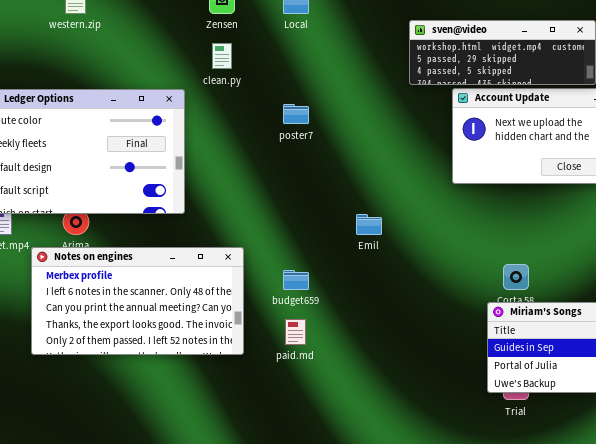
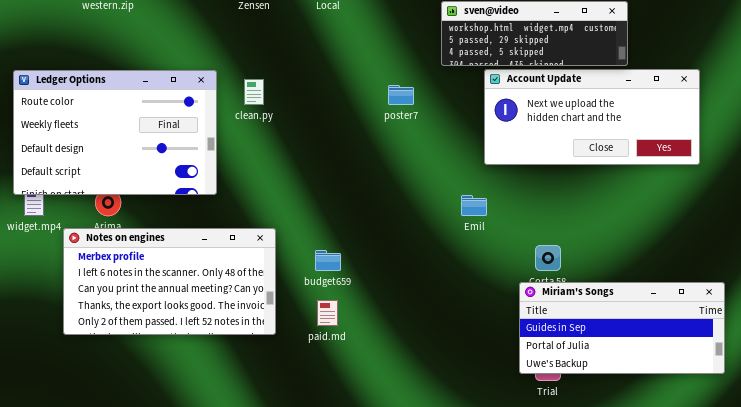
clean.py: [212,43,232,69] -> [244,79,264,105], moved
poster7: [283,104,309,124] -> [388,85,414,105], moved
Emil: [356,214,382,235] -> [461,195,487,216], moved

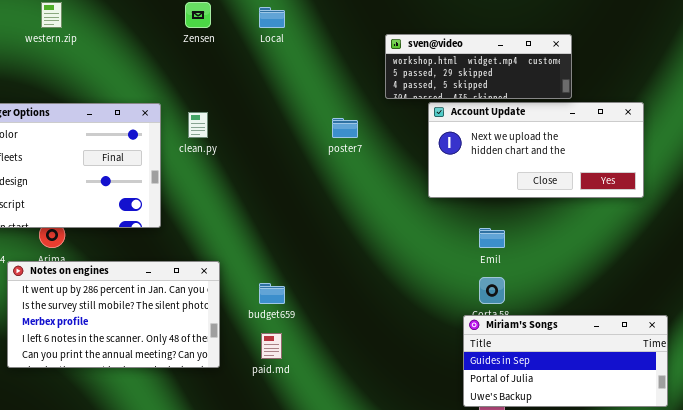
Emil: [461,195,487,216] -> [479,228,505,248], moved
Notes on engines: [63,228,276,335] -> [7,261,220,368], scrolled up 2 rows

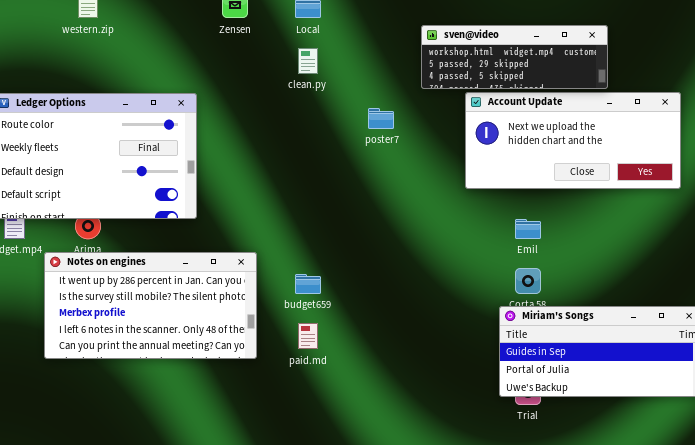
clean.py: [188,112,208,138] -> [298,48,318,74], moved

